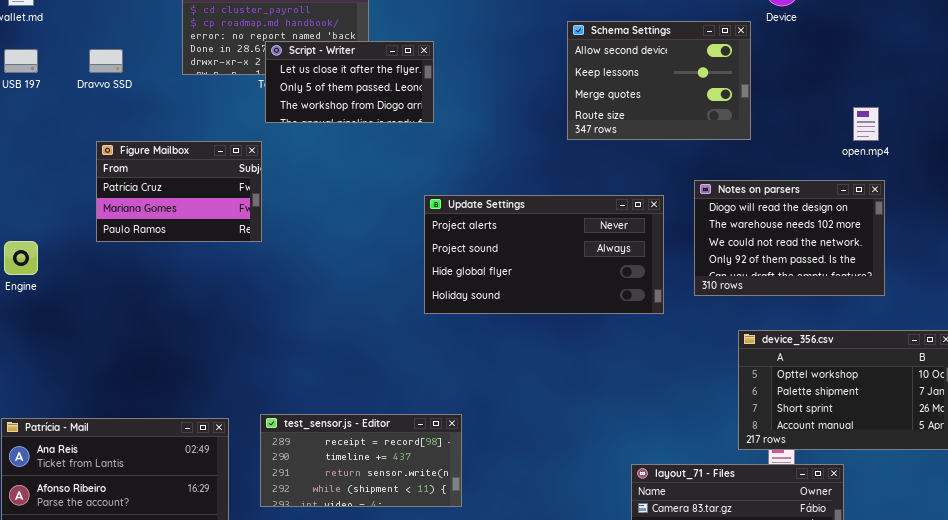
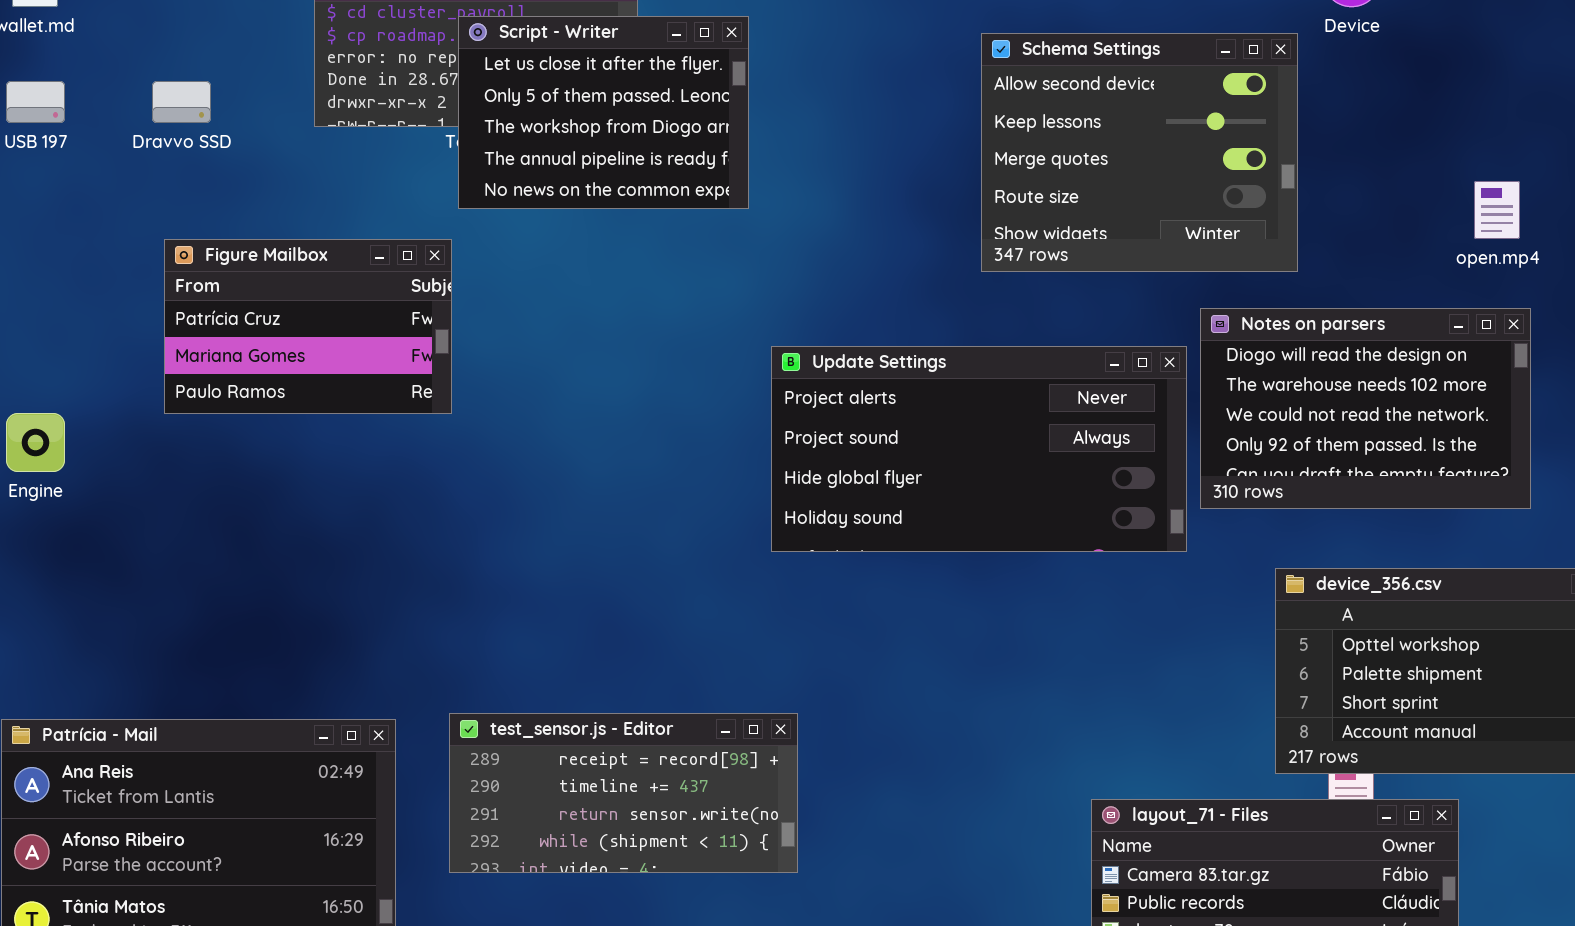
Schema Settings: [567,21,751,140] -> [981,33,1298,272], resized
Script - Writer: [265,41,434,123] -> [458,16,749,209], resized
Update Settings: [424,195,664,314] -> [771,346,1187,552], moved

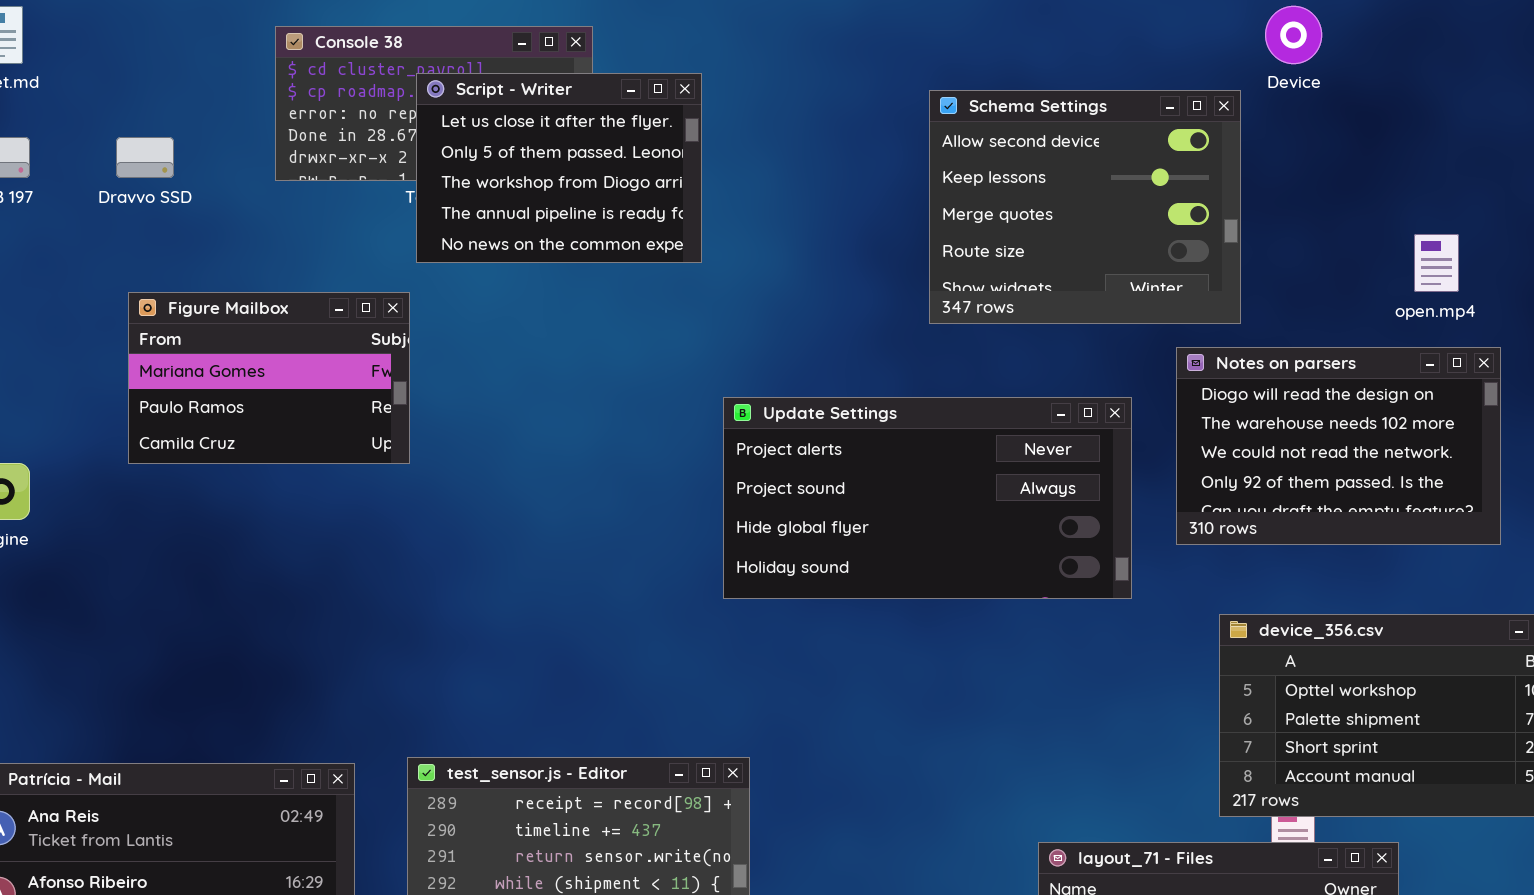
Figure Mailbox: [164,239,452,414] -> [128,292,410,464], scrolled down 1 row
Notes on parsers: [1200,308,1531,509] -> [1176,347,1501,545], moved

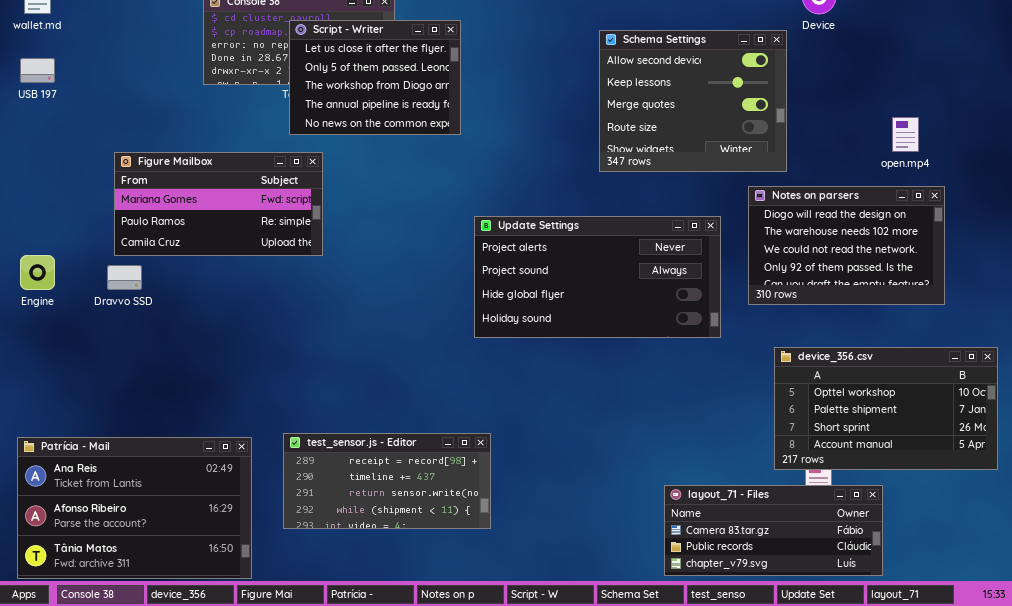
Dravvo SSD: [116,137,174,178] -> [107,265,142,290], moved
Figure Mailbox: [128,292,410,464] -> [114,152,323,256], resized

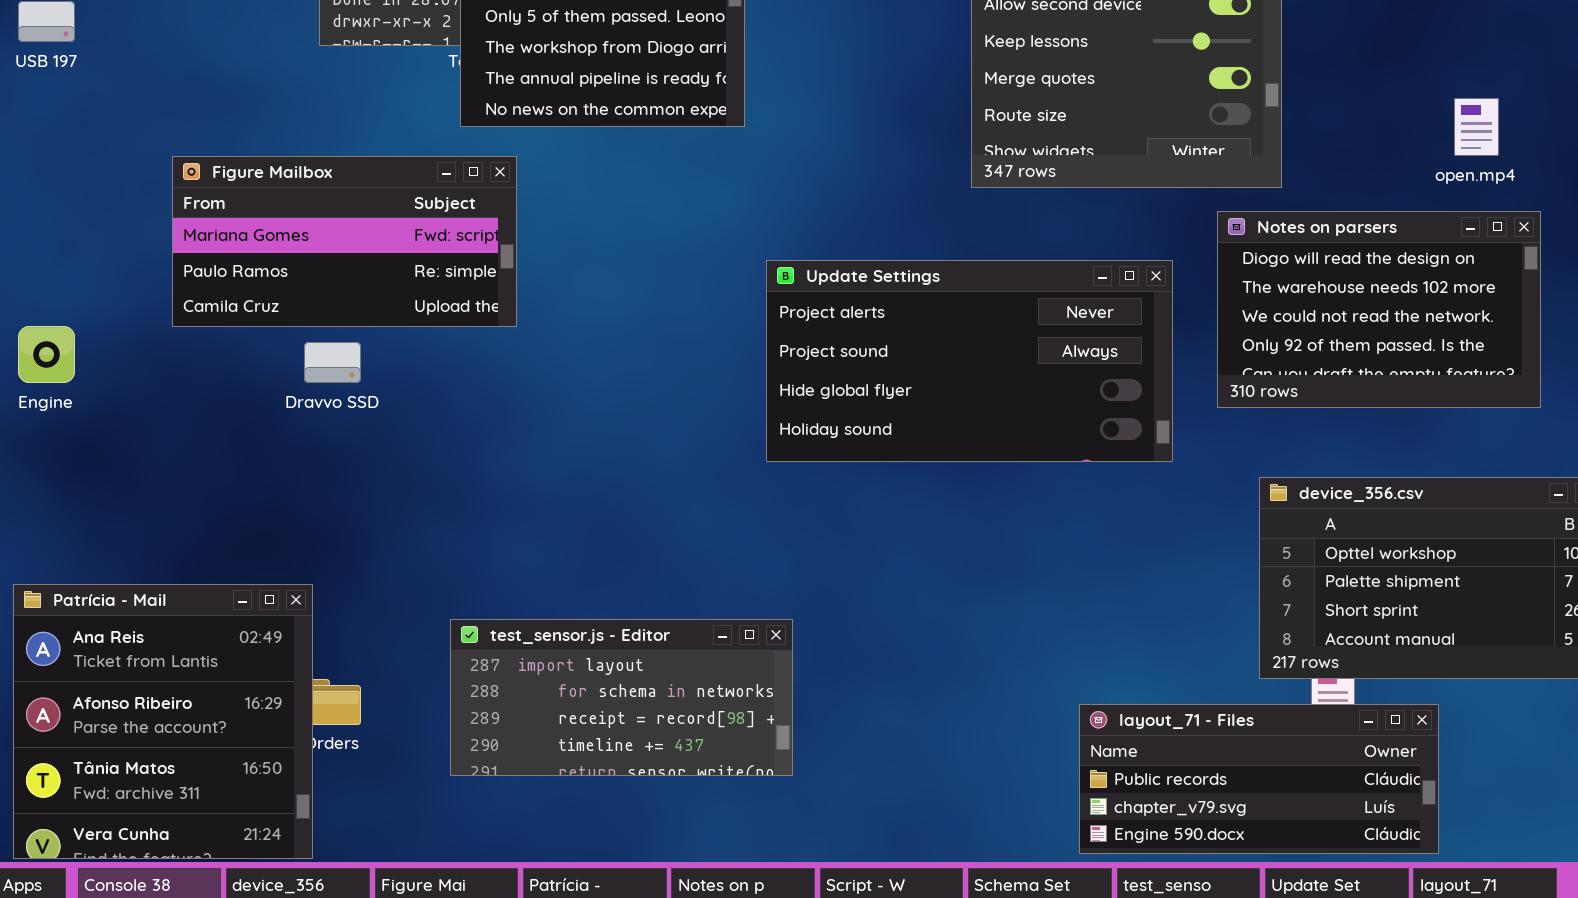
Dravvo SSD: [107,265,142,290] -> [304,342,361,383], moved
test_sensor.js - Editor: [283,433,491,529] -> [450,619,793,776], scrolled up 2 rows
Patrícia - Mail: [17,437,252,579] -> [13,584,313,859], resized
layout_71 - Files: [664,485,883,576] -> [1079,704,1439,854], scrolled down 1 row

